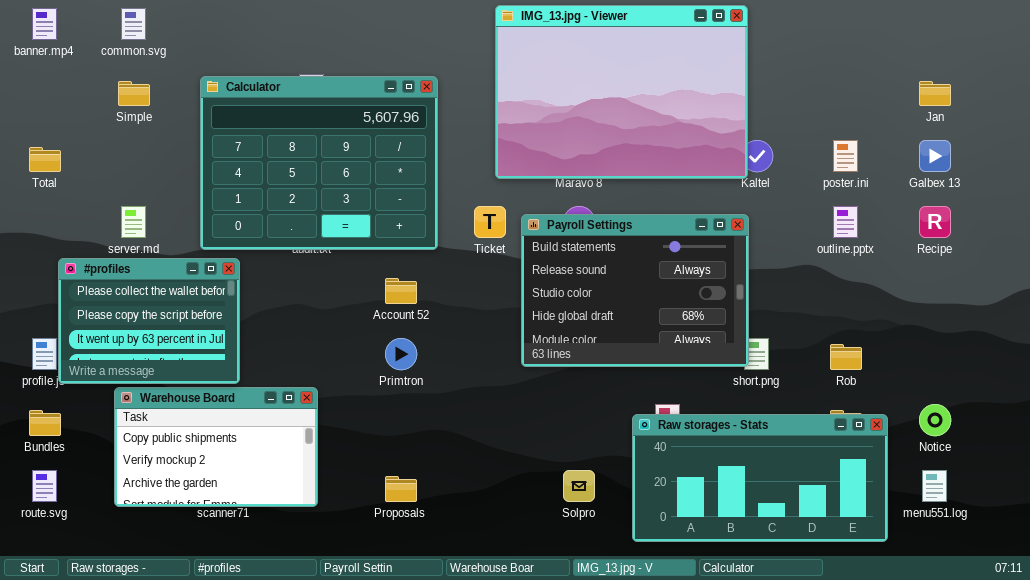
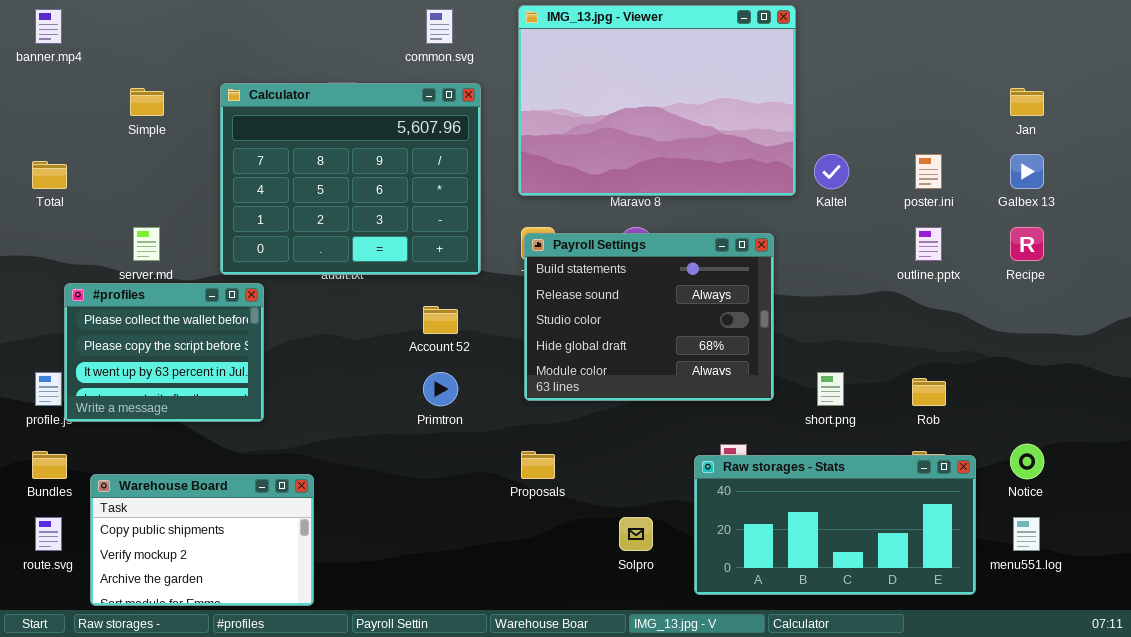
IMG_13.jpg - Viewer: [495,5,748,179] -> [518,5,796,196], moved
common.svg: [121,8,146,40] -> [426,9,453,44], moved
Payroll Settings: [521,214,749,367] -> [524,233,774,401], moved
Warehouse Board: [114,387,318,507] -> [90,474,314,606], moved
Proposals: [385,476,417,502] -> [521,451,555,479], moved

